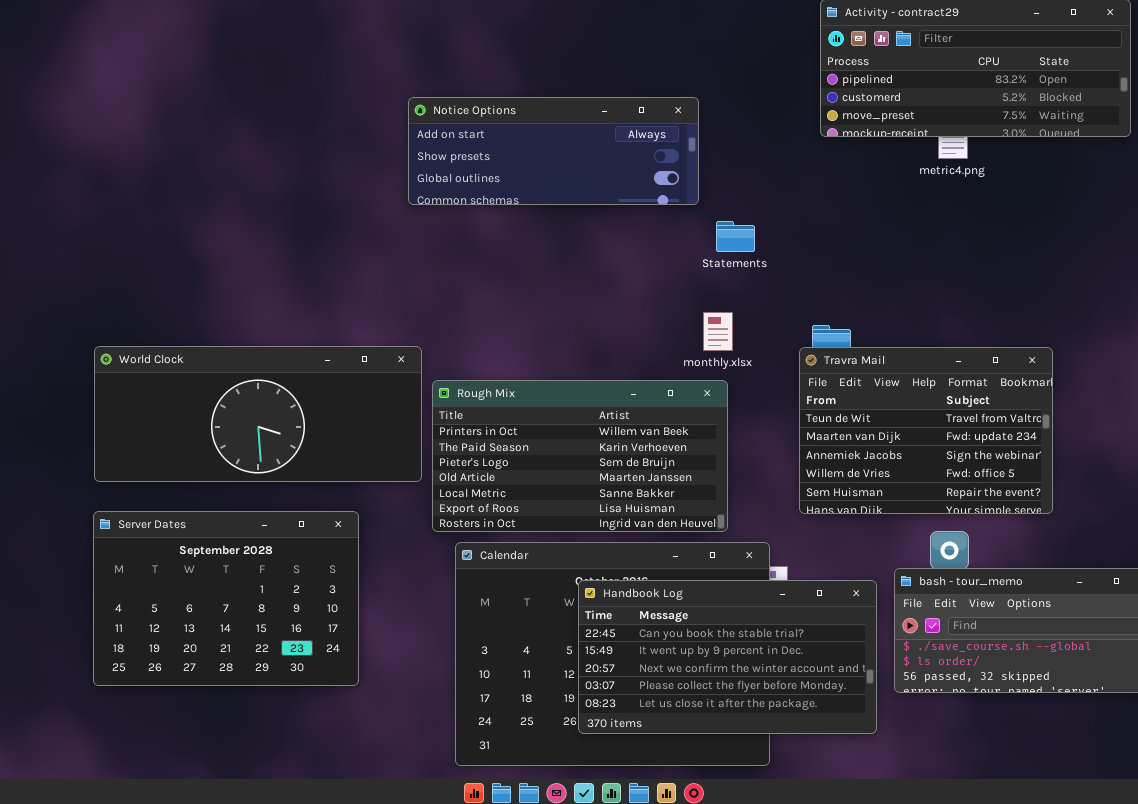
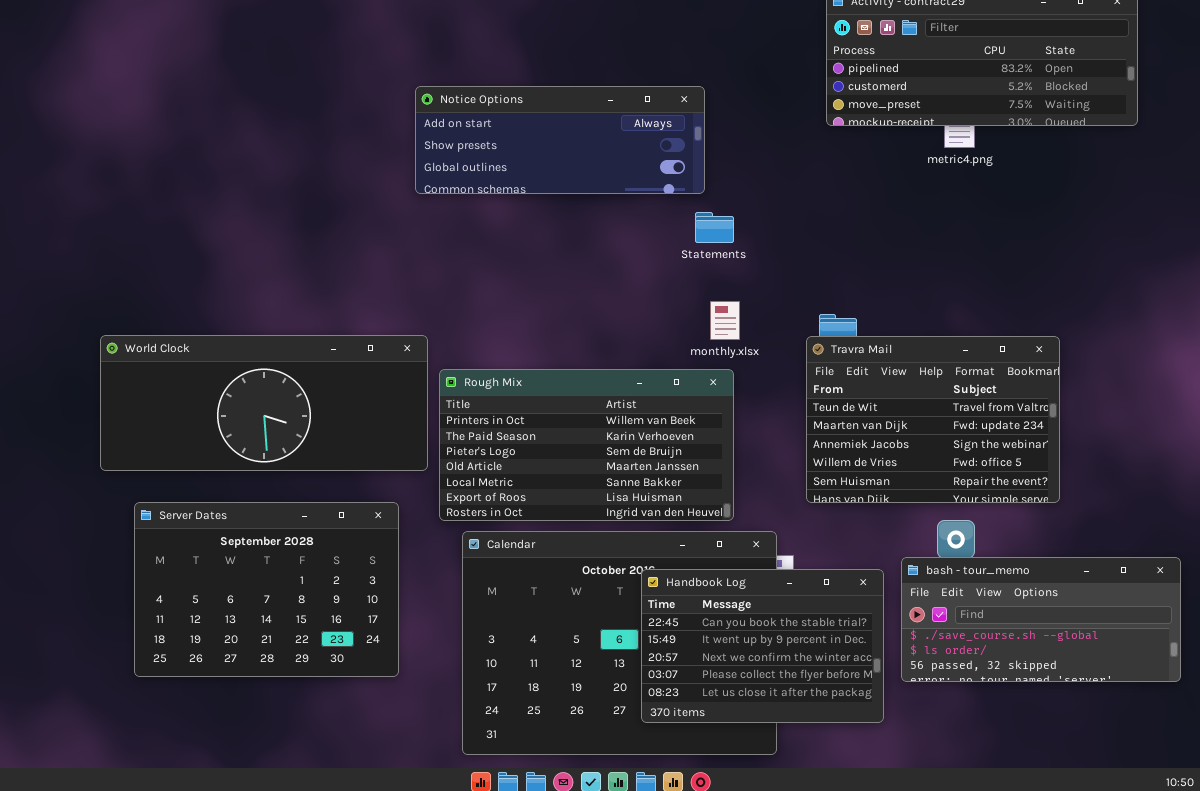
Statements: [716,221,755,252] -> [695,212,734,243], moved
Server Dates: [93,511,359,686] -> [134,502,399,677], moved
Handbook Log: [578,580,877,734] -> [641,569,884,723], resized

